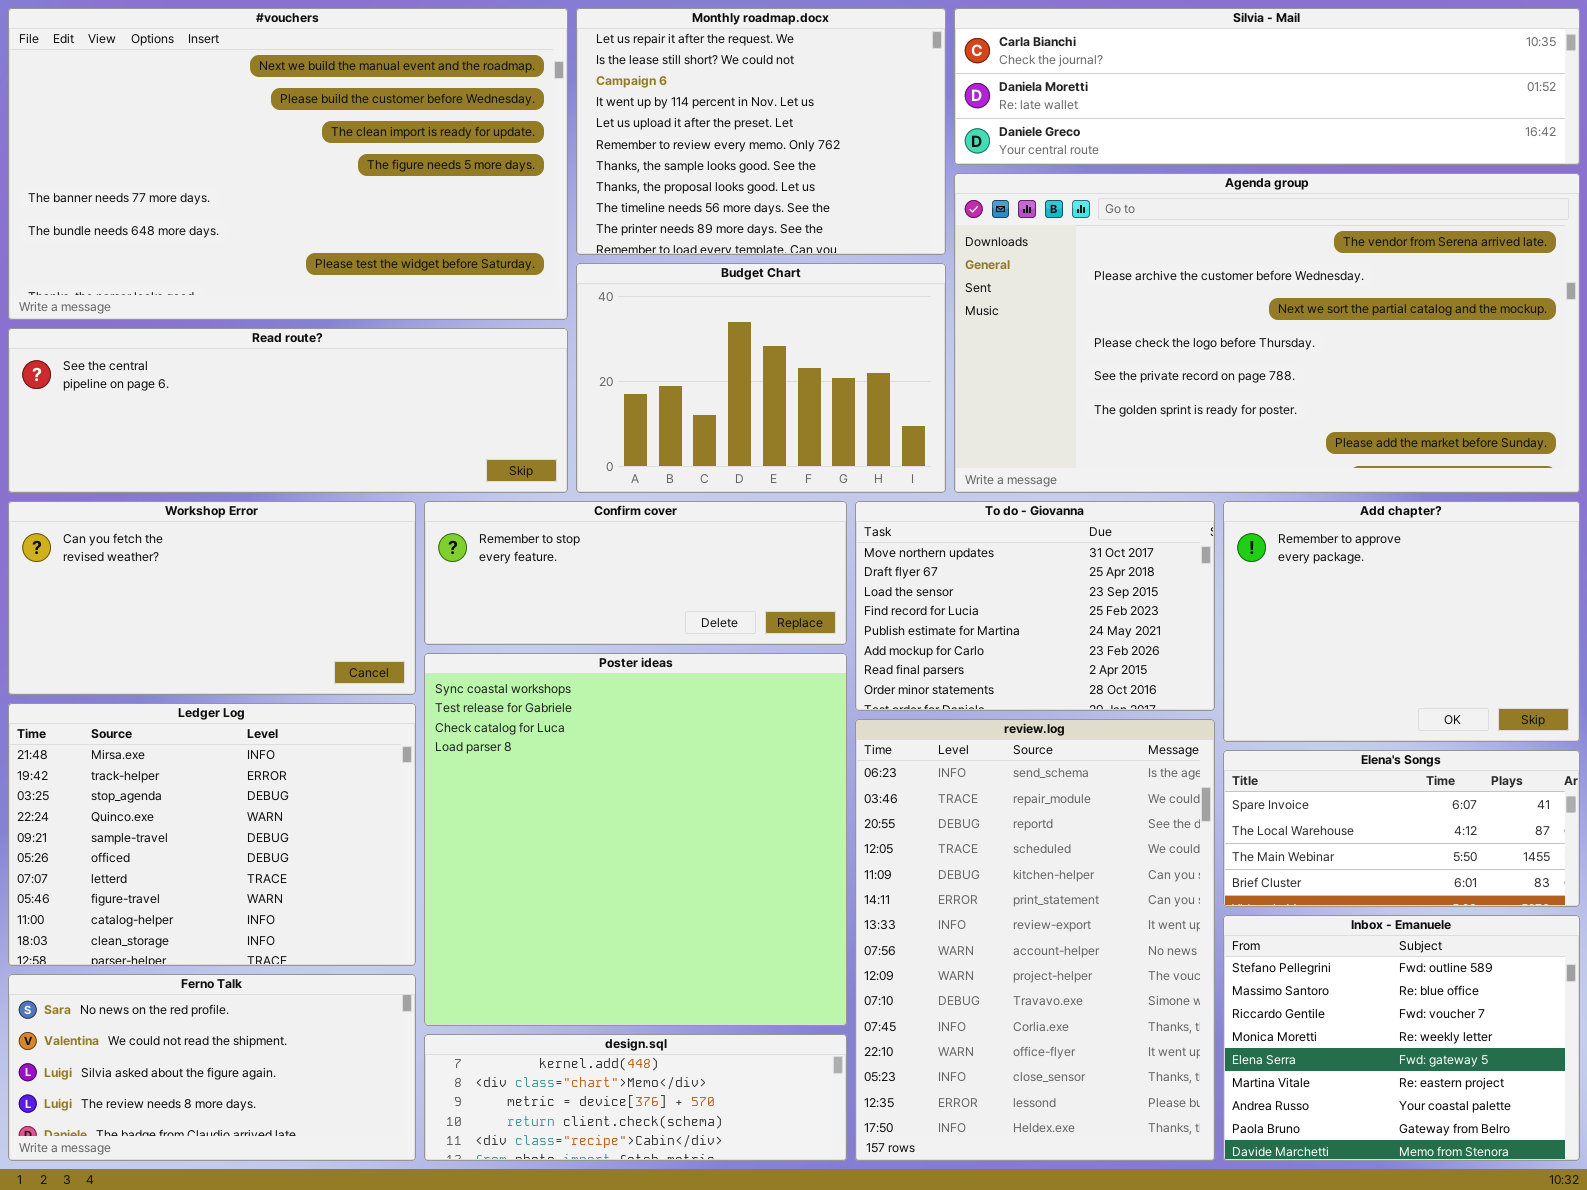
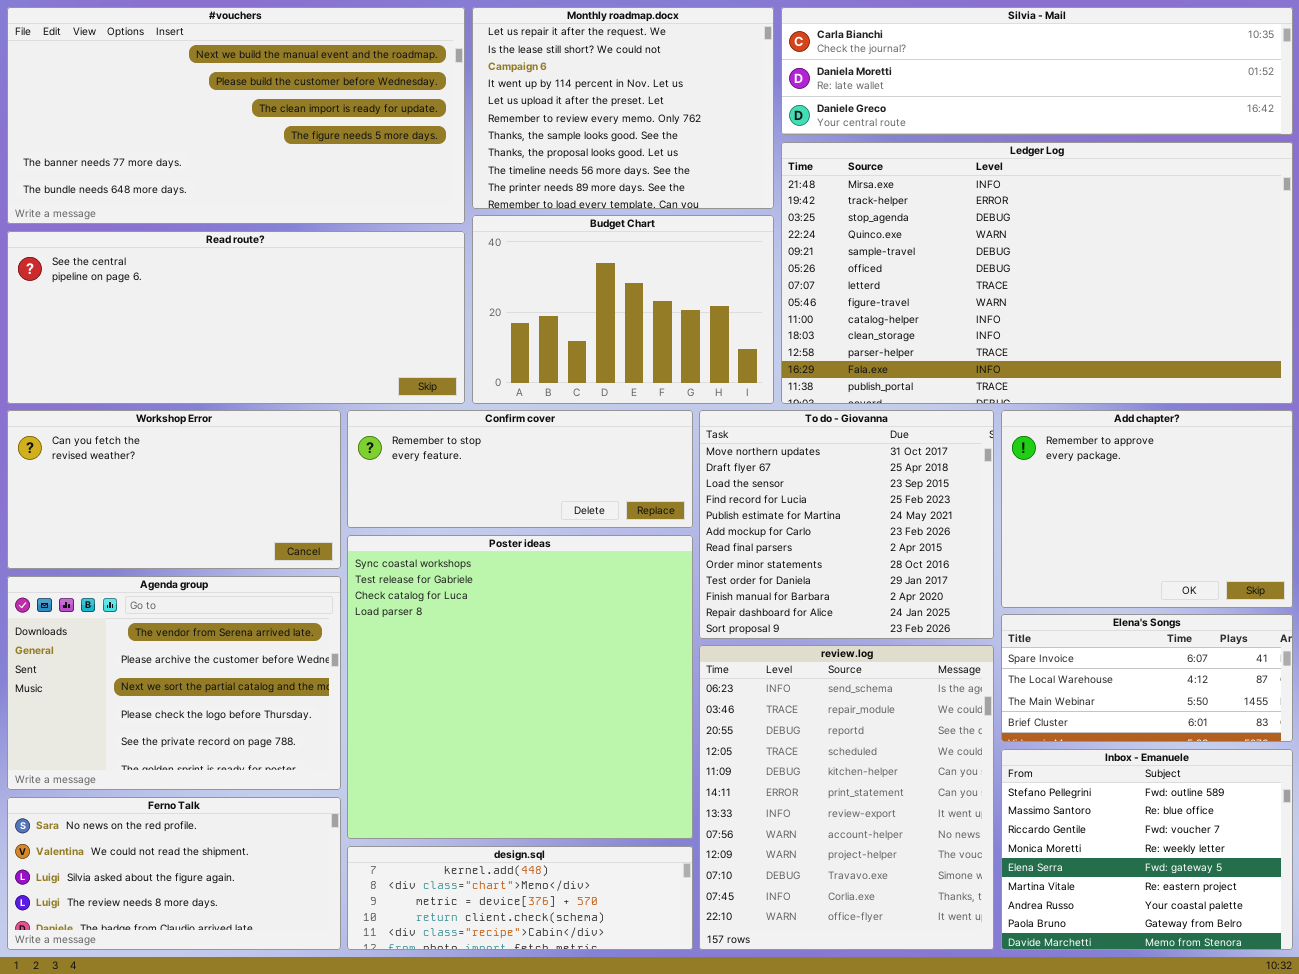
#vouchers: [8,8,568,320] -> [7,7,465,224], resized
Agenda group: [954,173,1580,493] -> [7,576,341,790], moved, resized
Read route?: [8,328,568,493] -> [7,231,465,404], resized
To do - Giovanna: [855,501,1215,711] -> [699,410,994,639], resized
Ledger Log: [8,703,416,966] -> [781,142,1293,404], moved, resized
review.log: [855,719,1215,1161] -> [699,645,994,950], resized

